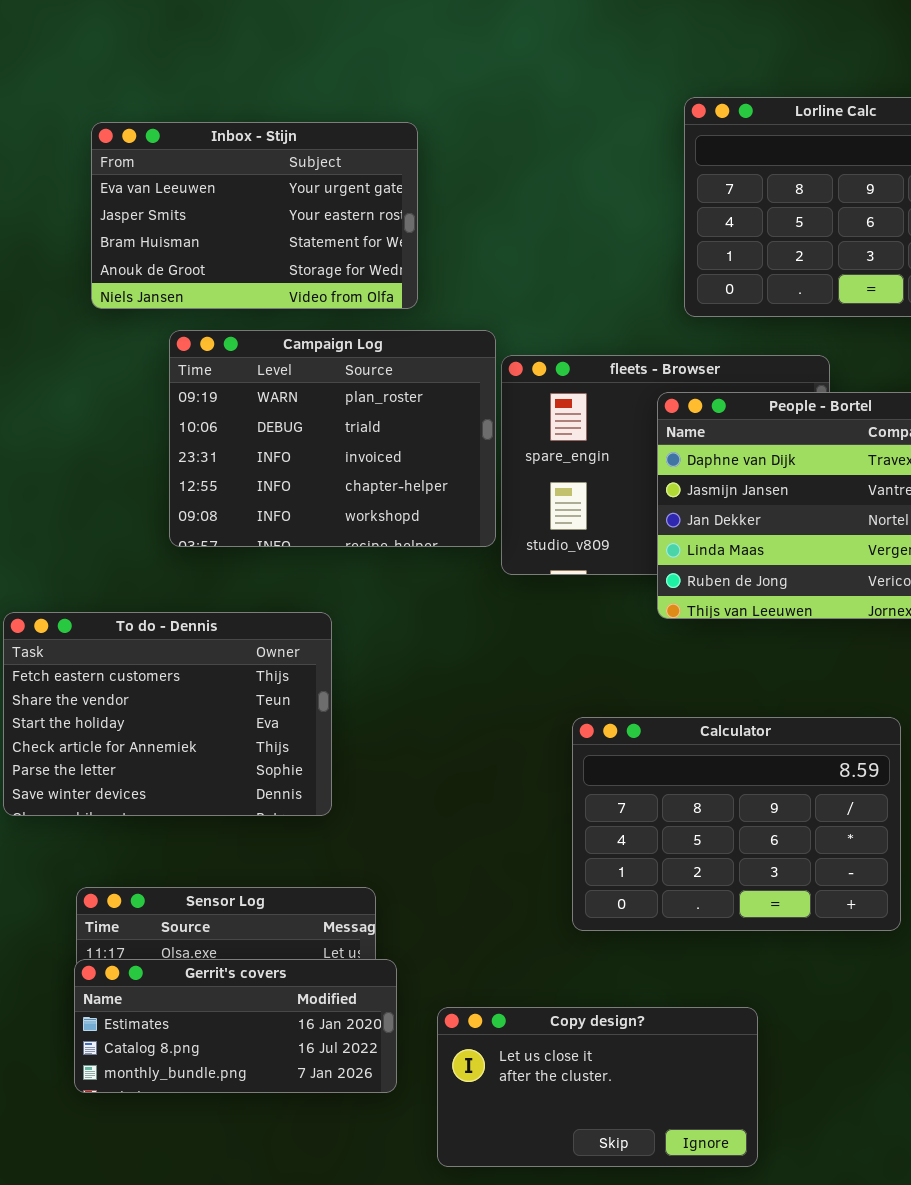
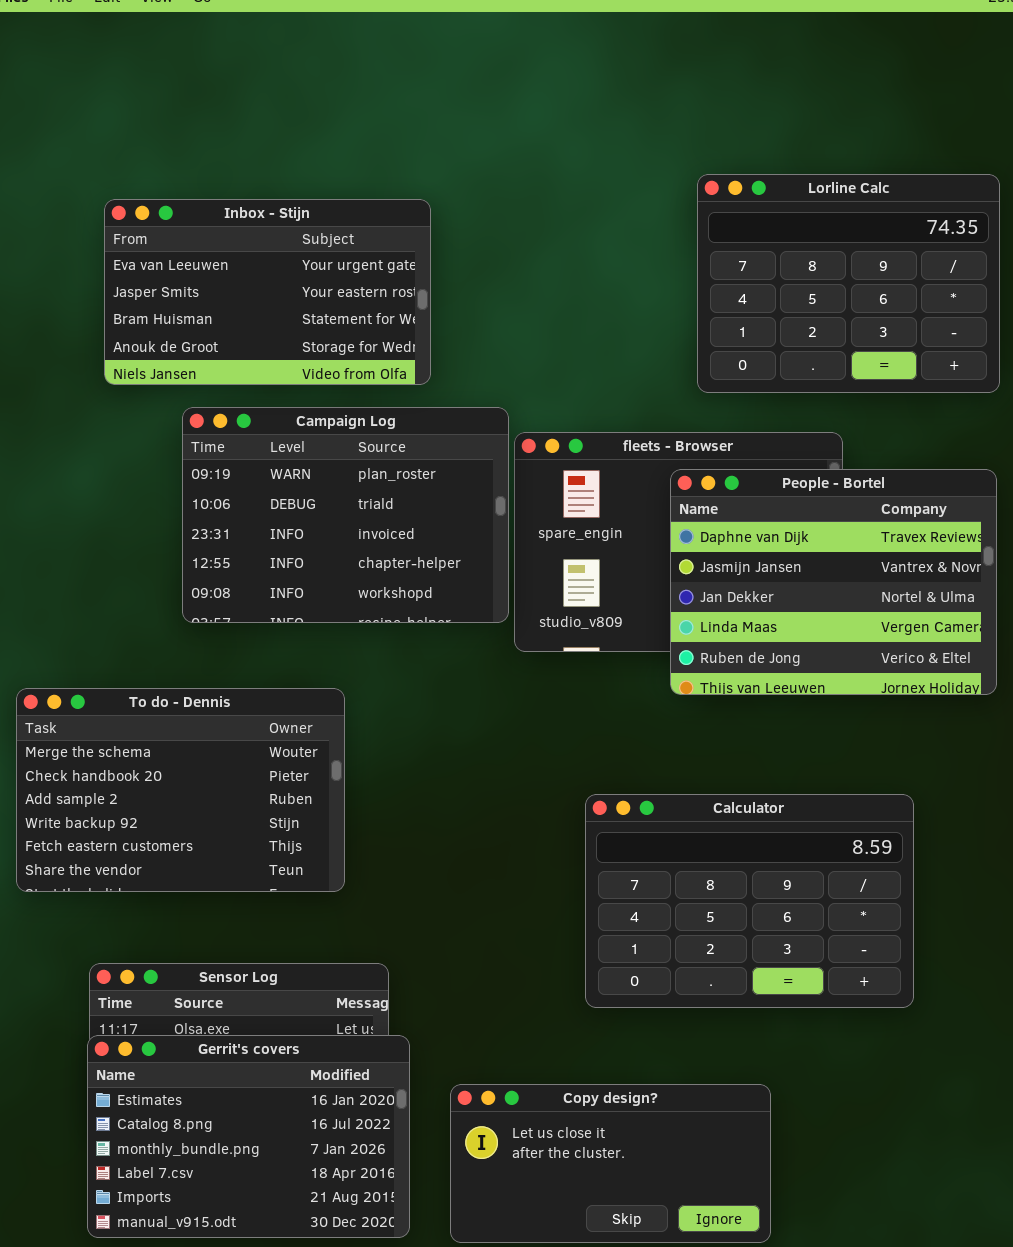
To do - Dennis: [3,612,332,816] -> [16,688,345,892], scrolled up 4 rows
Gerrit's covers: [74,959,397,1093] -> [87,1035,410,1238], resized

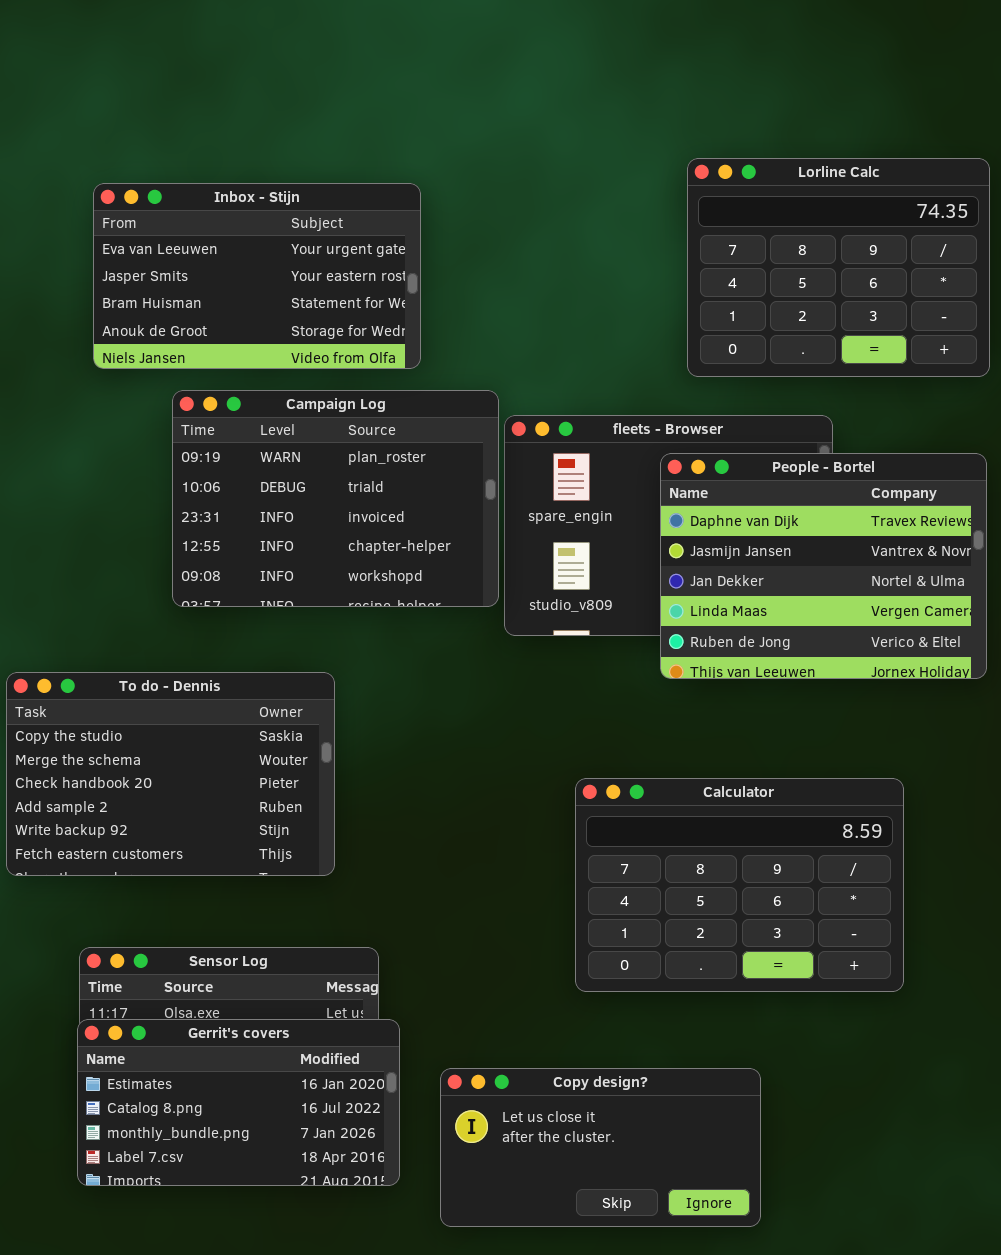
To do - Dennis: [16,688,345,892] -> [6,672,335,876], scrolled up 1 row
Gerrit's covers: [87,1035,410,1238] -> [77,1019,400,1186], resized

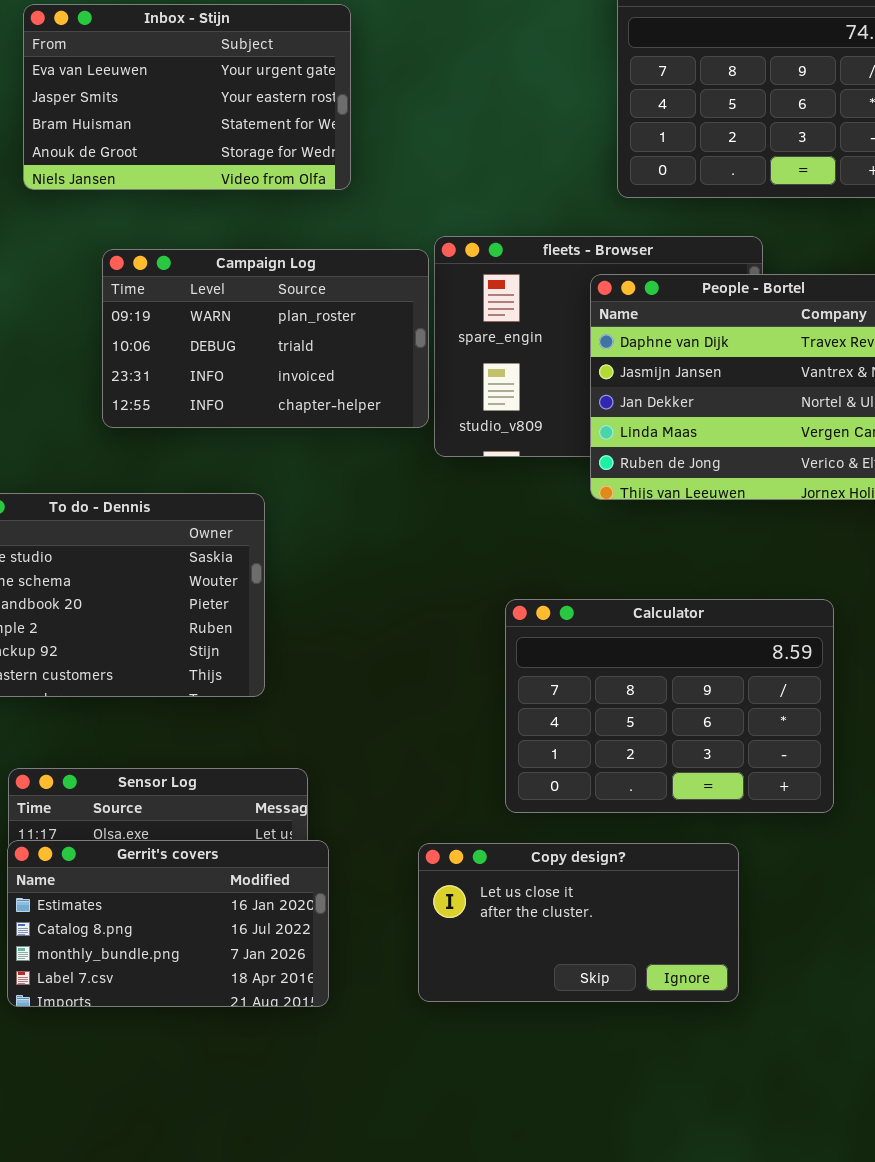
Campaign Log: [172,390,499,607] -> [102,249,429,428], resized
Copy design?: [440,1068,761,1227] -> [418,843,739,1002], moved

